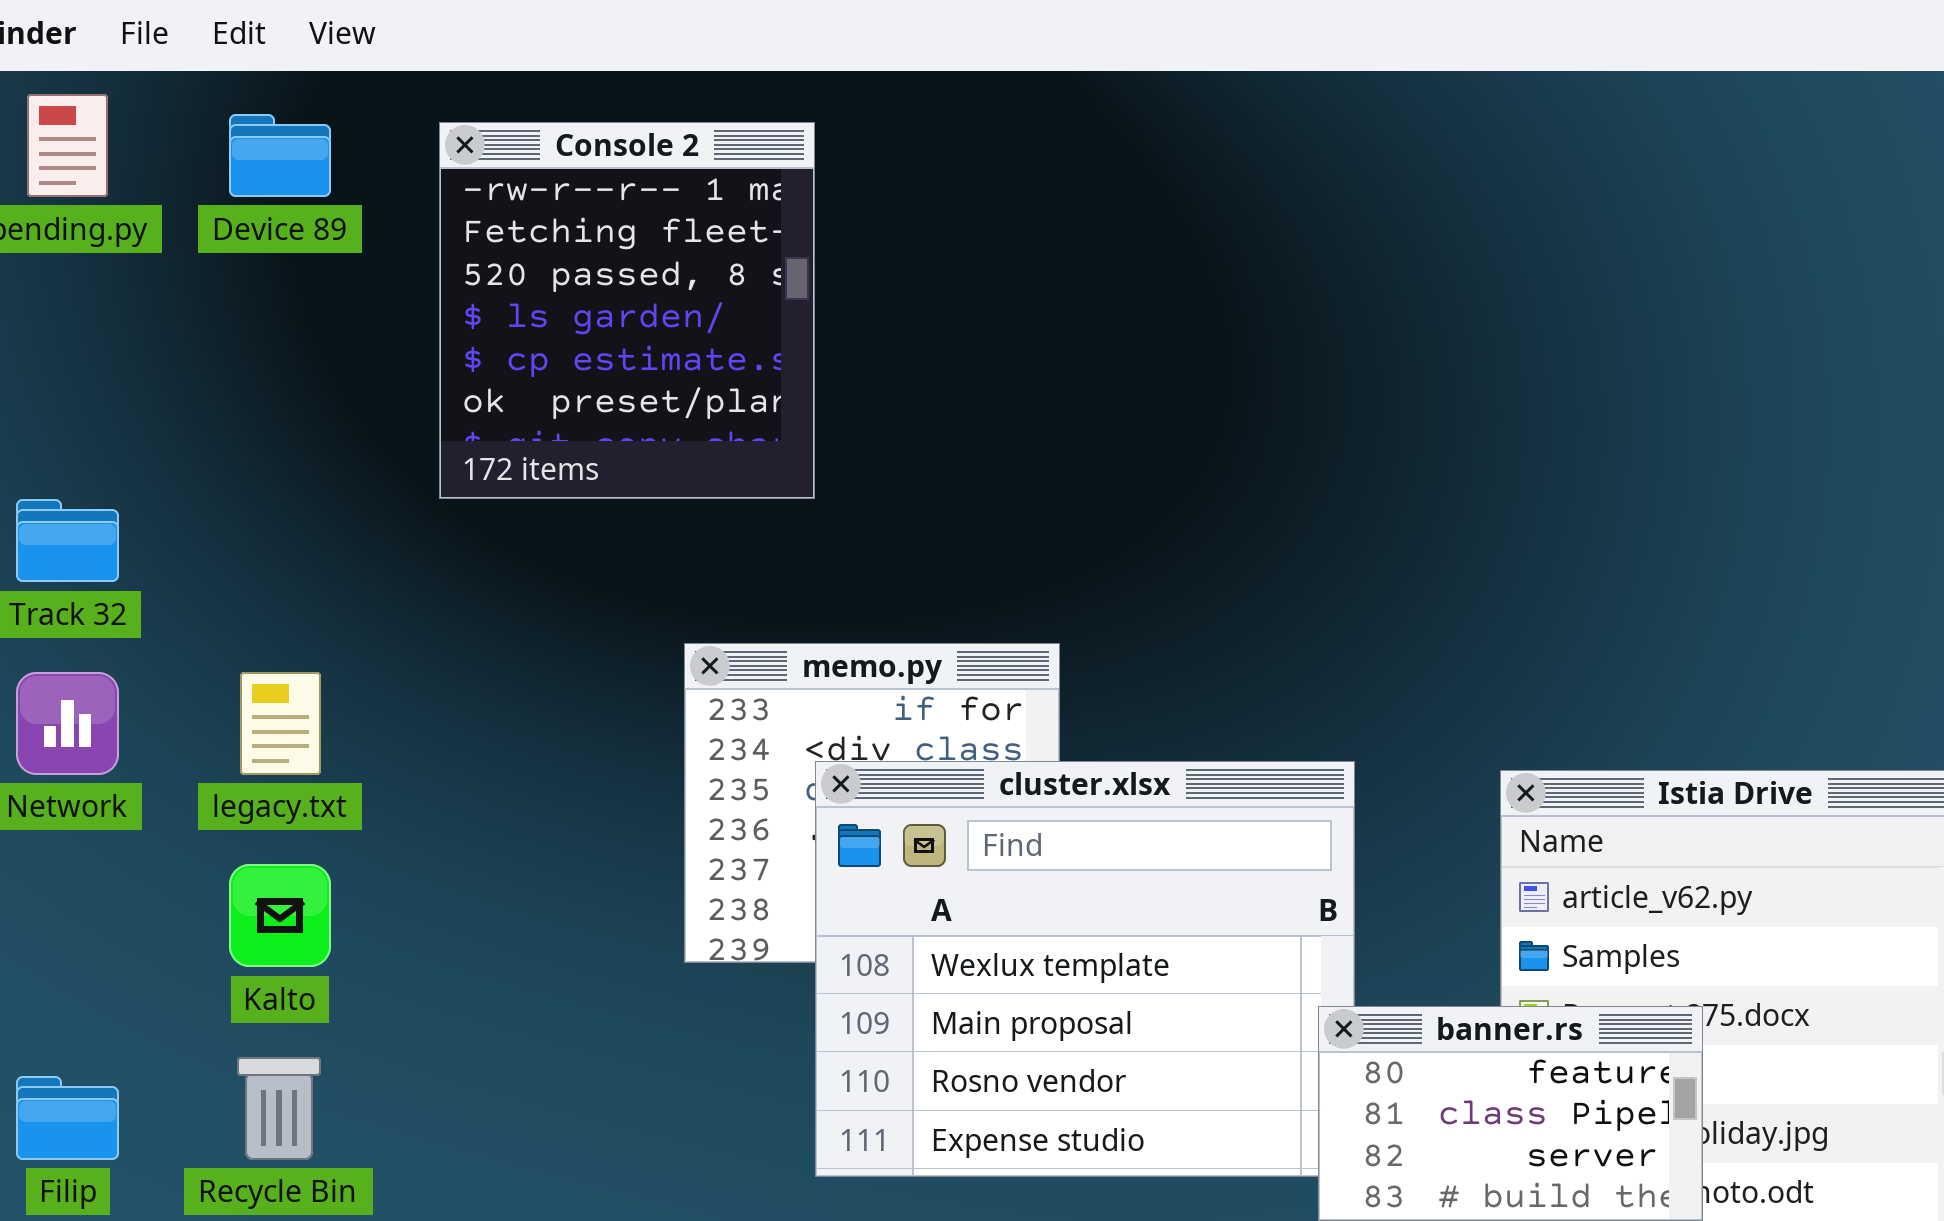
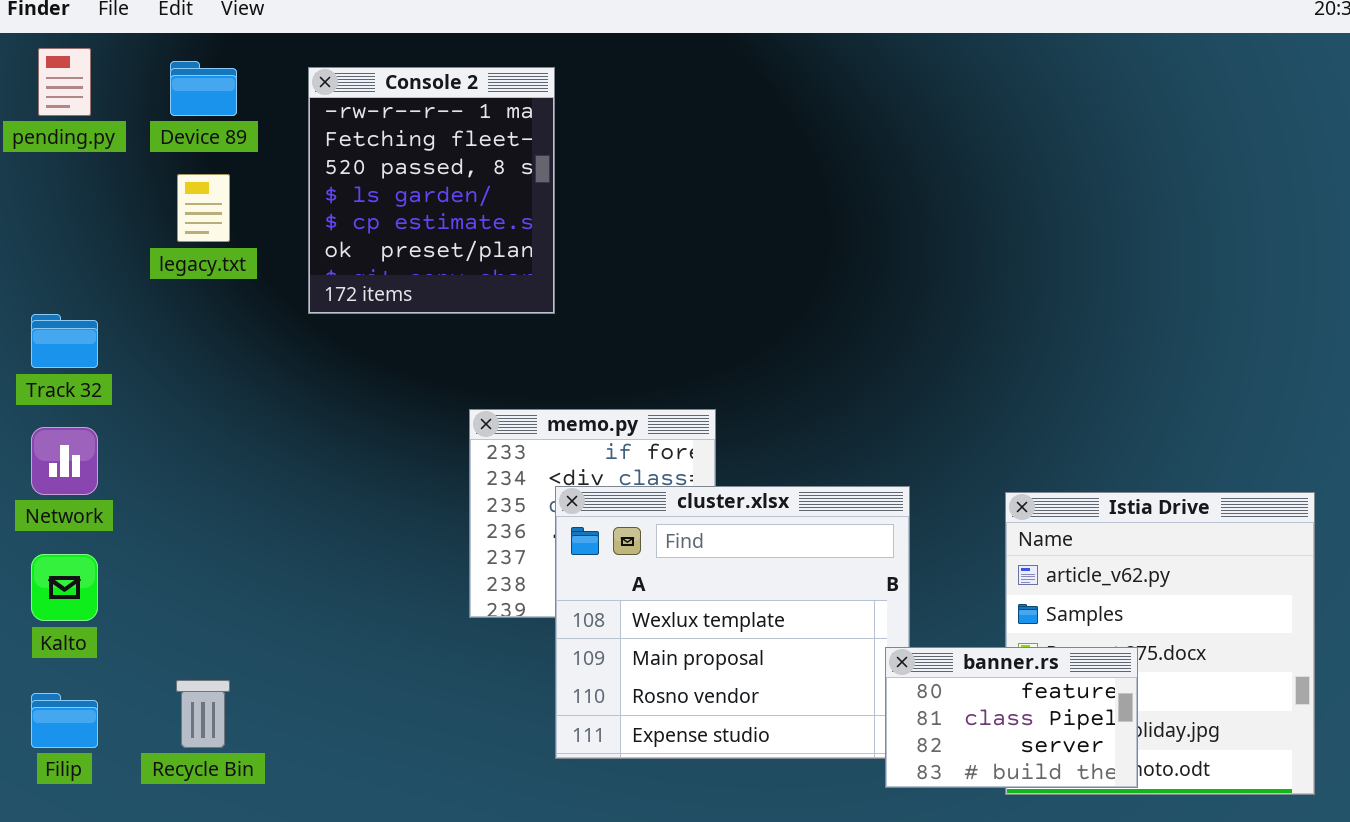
legacy.txt: [240,672,321,775] -> [177,174,230,242], moved
Kalto: [229,864,331,967] -> [31,554,98,621], moved

